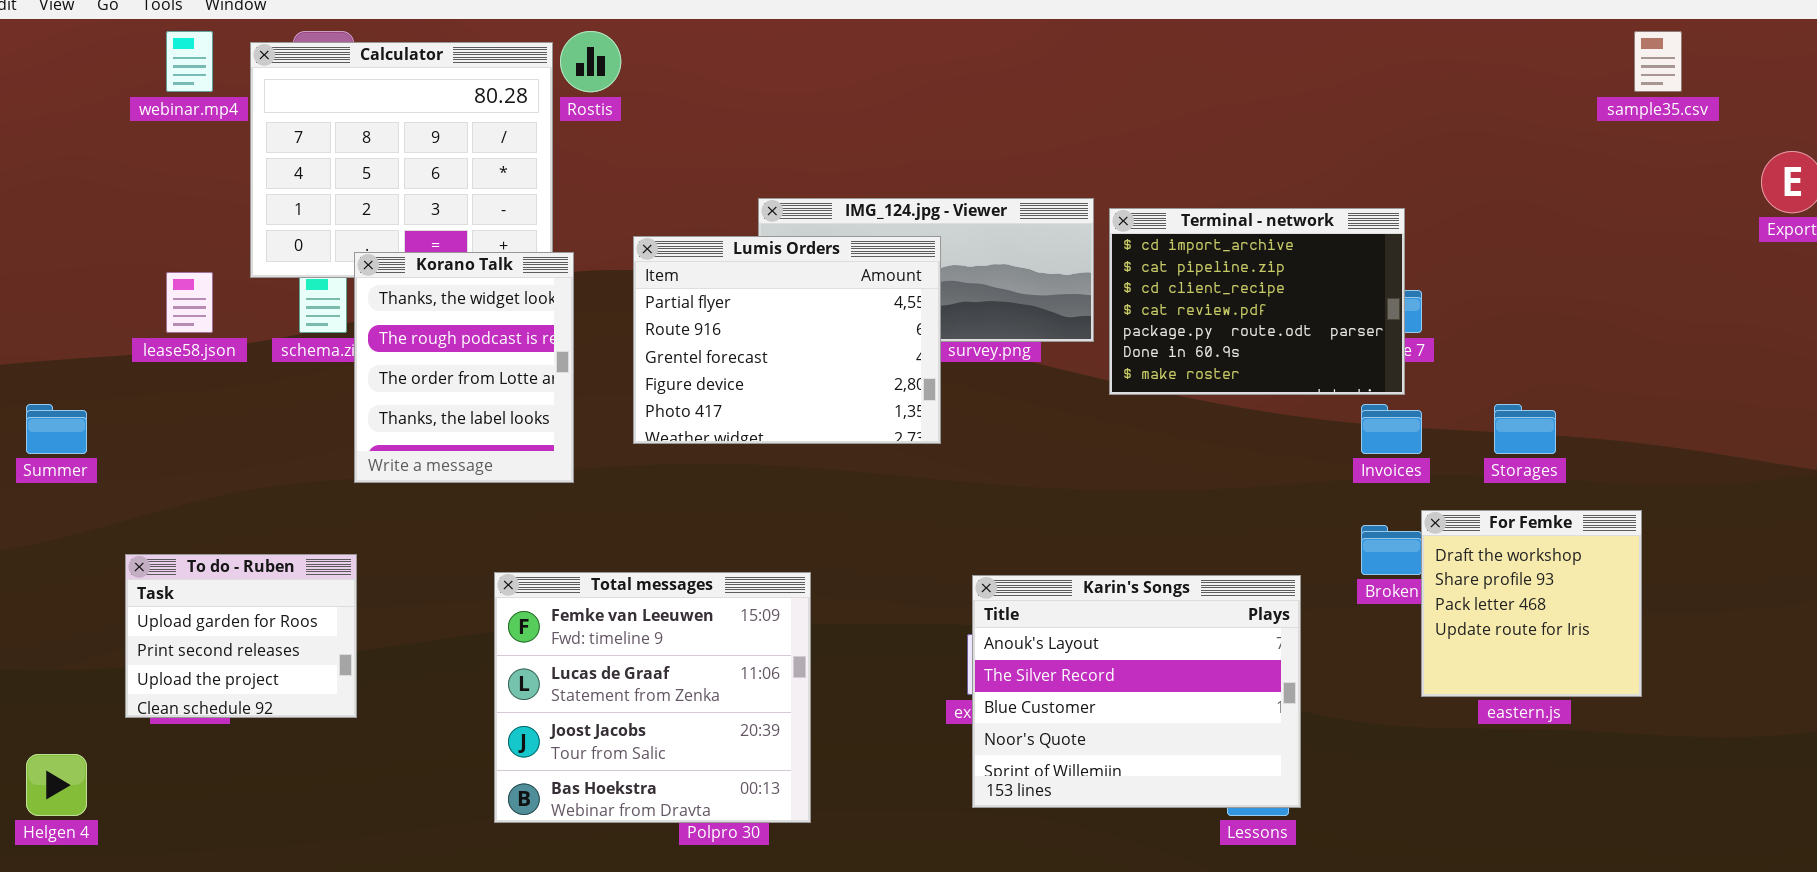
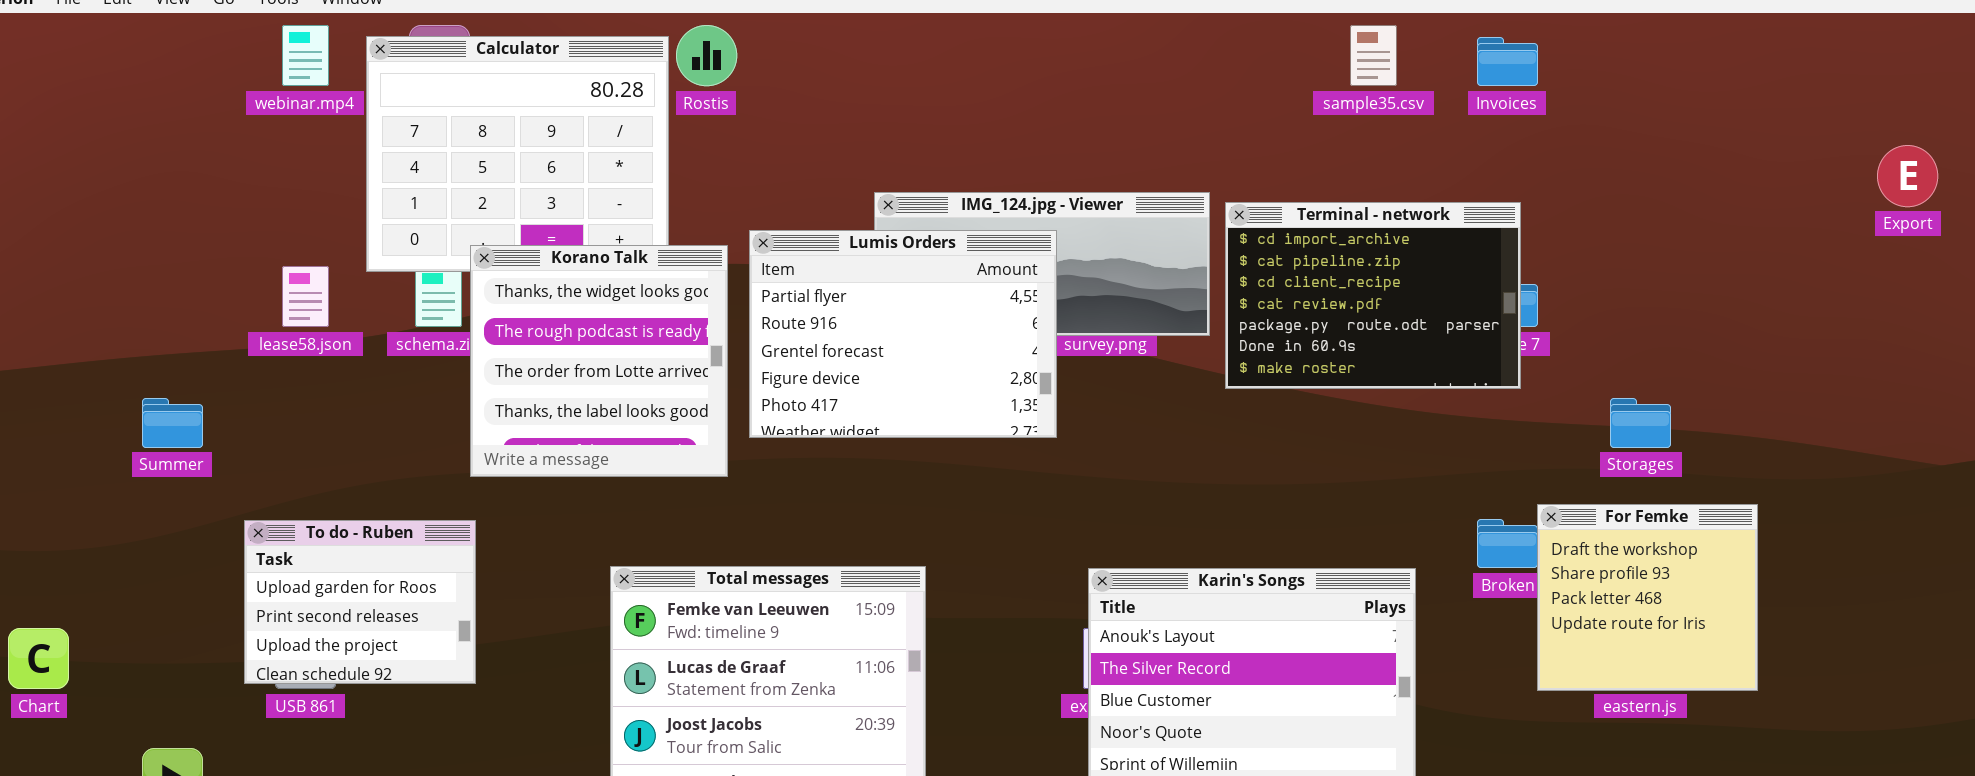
sample35.csv: [1634,31,1682,92] -> [1350,25,1397,86], moved
Korano Talk: [354,252,574,483] -> [470,245,728,477], resized
Invoices: [1361,404,1422,454] -> [1477,37,1538,86], moved
To do - Ruben: [125,554,357,718] -> [244,520,476,684], moved

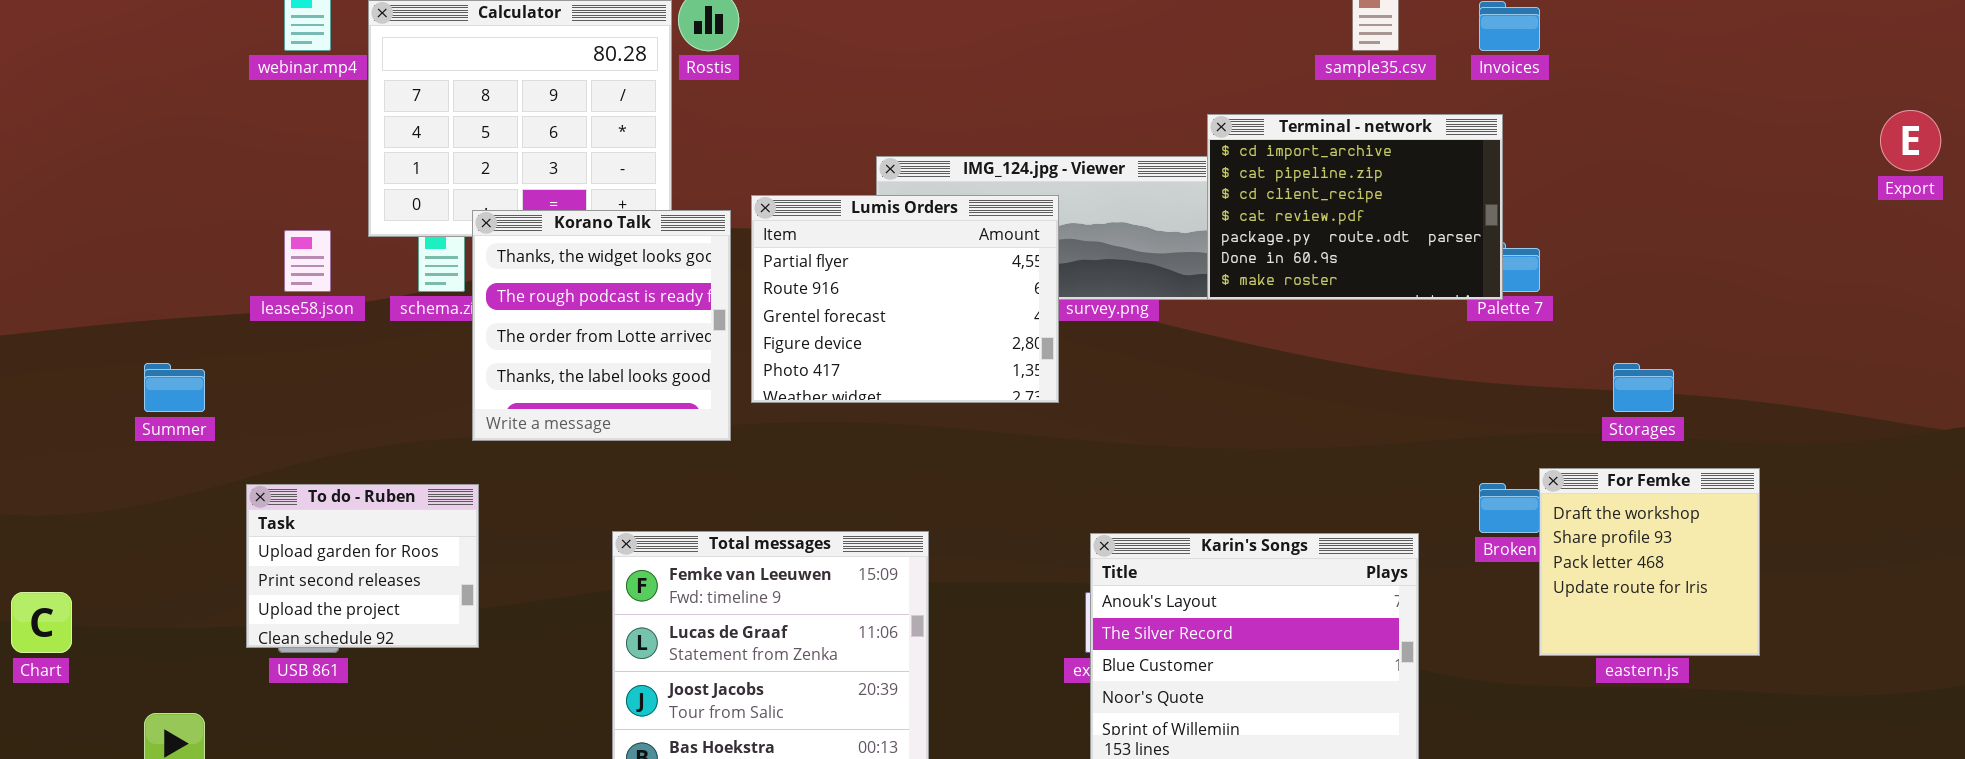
Terminal - network: [1225,202,1521,389] -> [1207,114,1503,300], moved

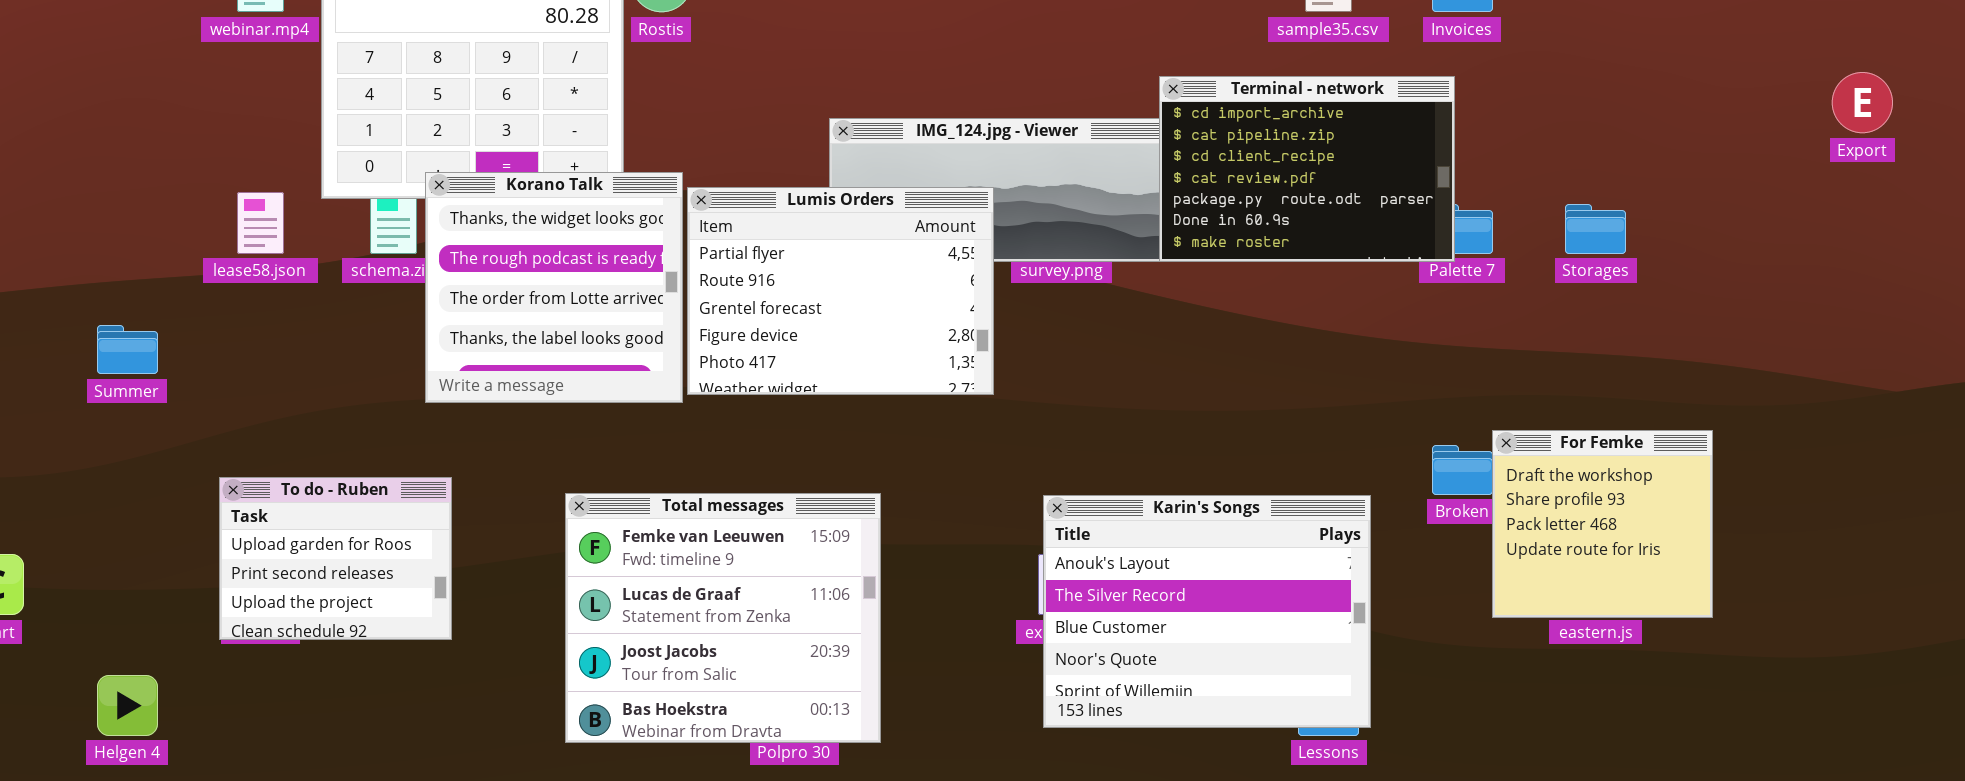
Lumis Orders: [751,195,1059,403] -> [687,187,994,395], moved
Storages: [1613,363,1674,412] -> [1565,204,1626,254], moved
To do - Ruben: [246,484,479,648] -> [219,477,452,640], moved

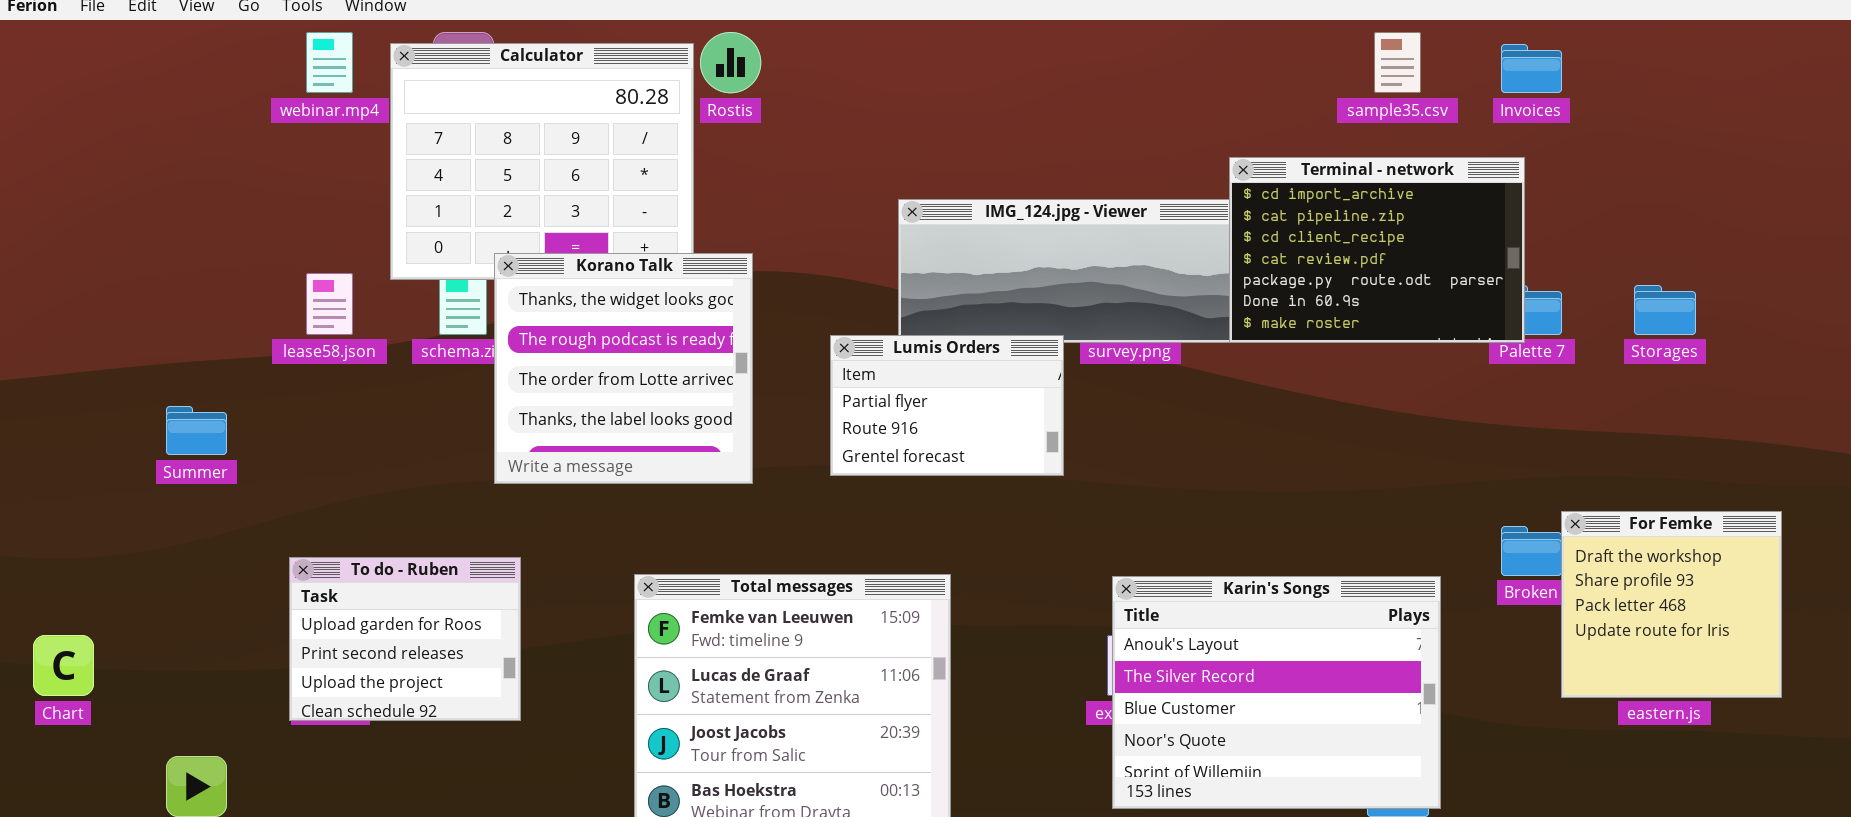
Lumis Orders: [687,187,994,395] -> [830,335,1064,476], resized

